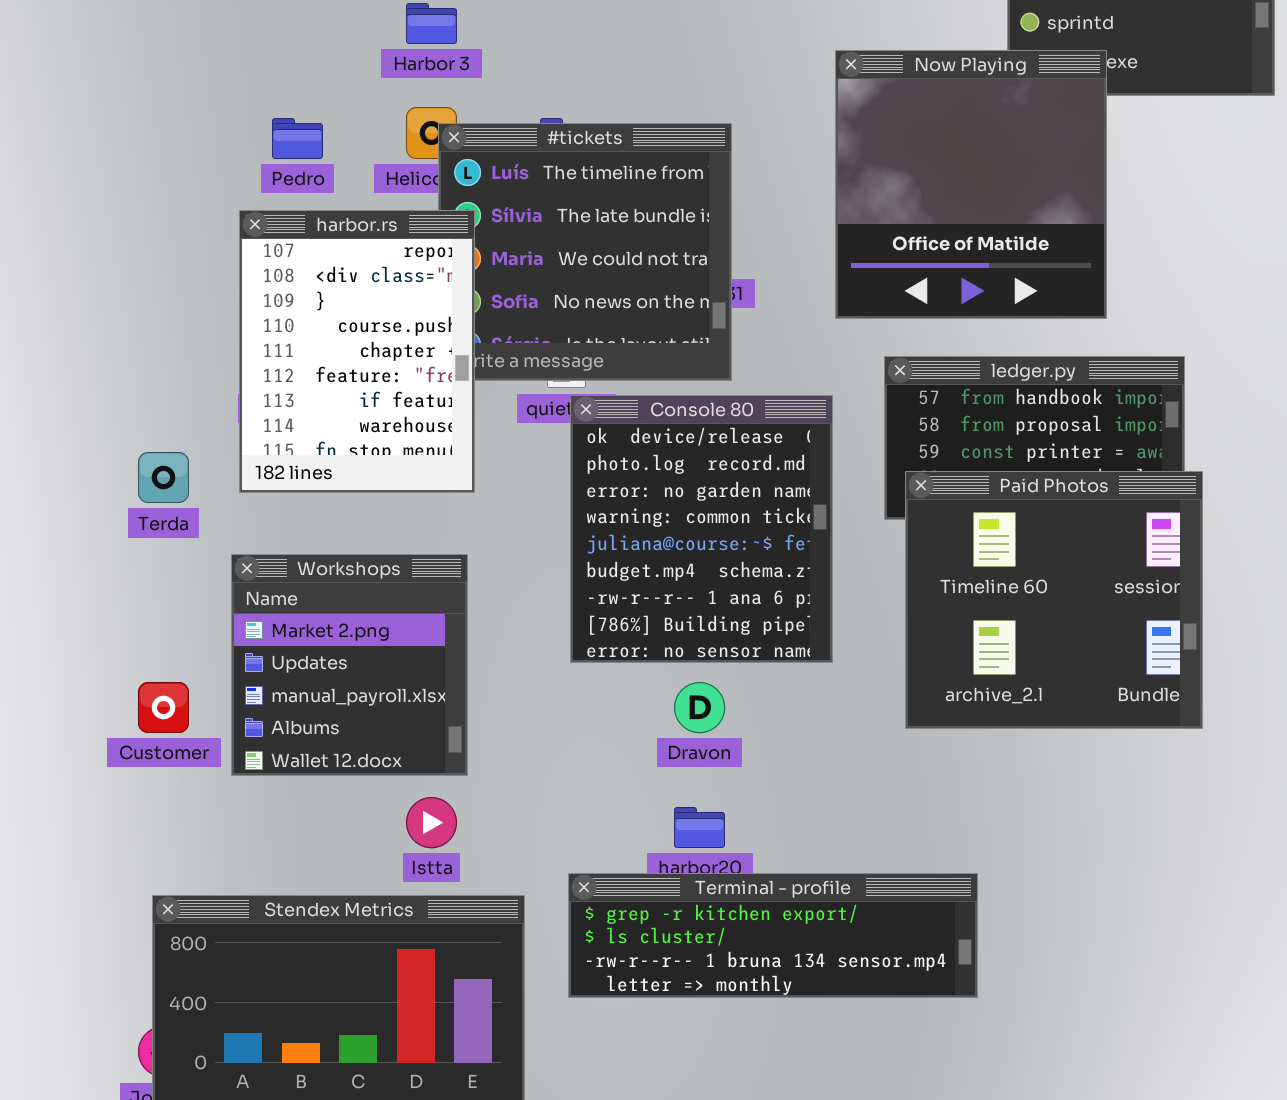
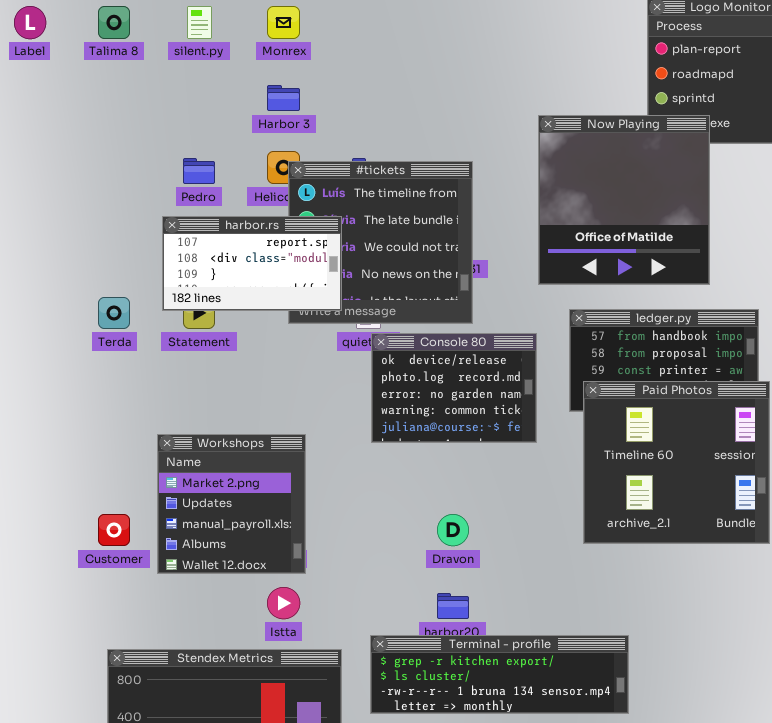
harbor.rs: [239,210,475,493] -> [162,216,342,311], resized
Console 80: [570,395,833,663] -> [371,333,537,443], resized
Terda: [138,452,189,503] -> [98,297,130,329], moved

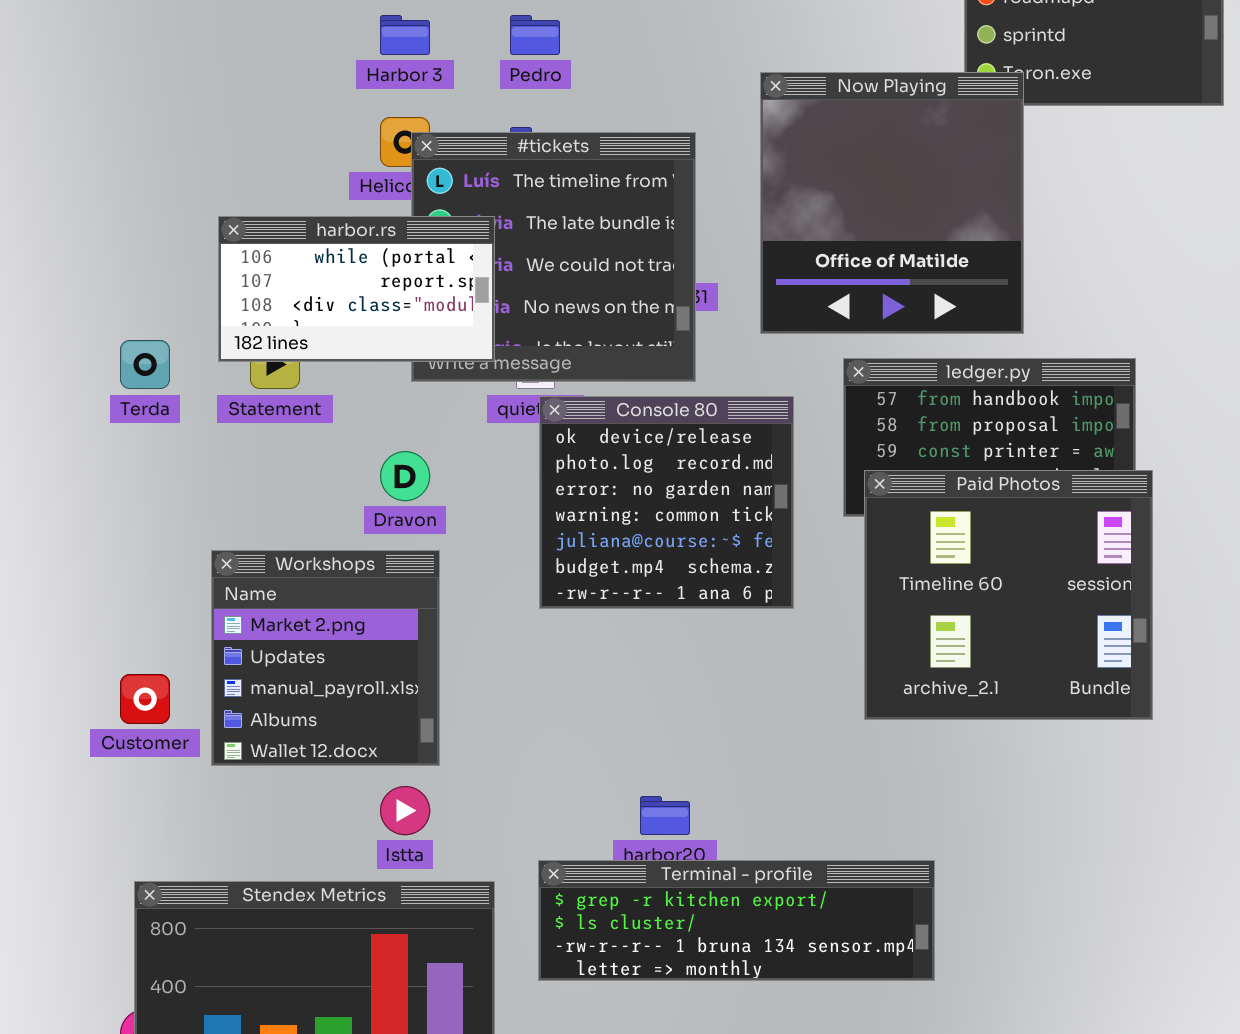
Now Playing: [538,115,710,285] -> [760,72,1024,334], moved
Pedro: [183,158,215,184] -> [510,15,560,55], moved
harbor.rs: [162,216,342,311] -> [218,216,495,362], scrolled up 1 row
Console 80: [371,333,537,443] -> [539,396,794,609], resized
Dravon: [437,514,469,546] -> [380,451,430,501], moved

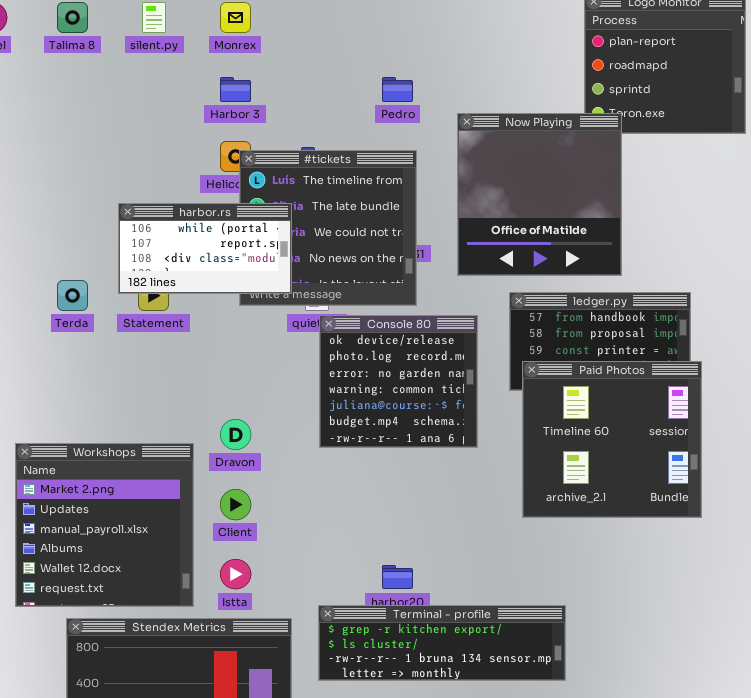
Pedro: [510,15,560,55] -> [382,77,413,102], moved
Dravon: [380,451,430,501] -> [220,419,251,450], moved
Workshops: [211,550,440,766] -> [15,443,194,607], moved, resized

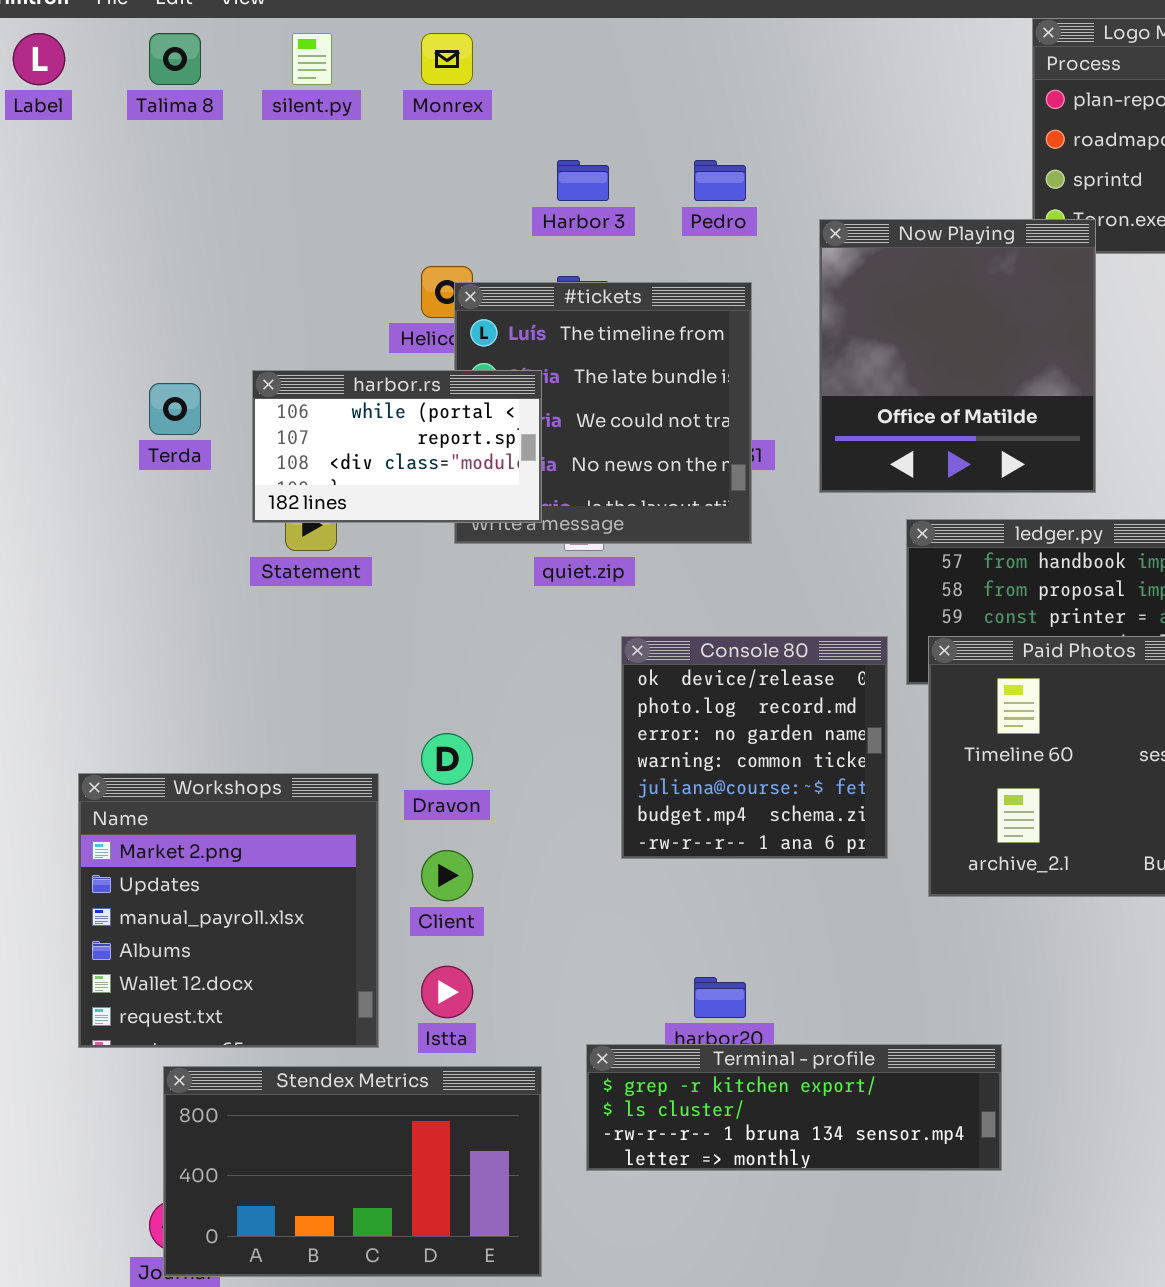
Harbor 3: [220,77,251,102] -> [557,160,609,201], moved
Terda: [57,280,88,311] -> [149,383,201,435], moved
Console 80: [319,315,478,448] -> [621,636,888,859], moved

